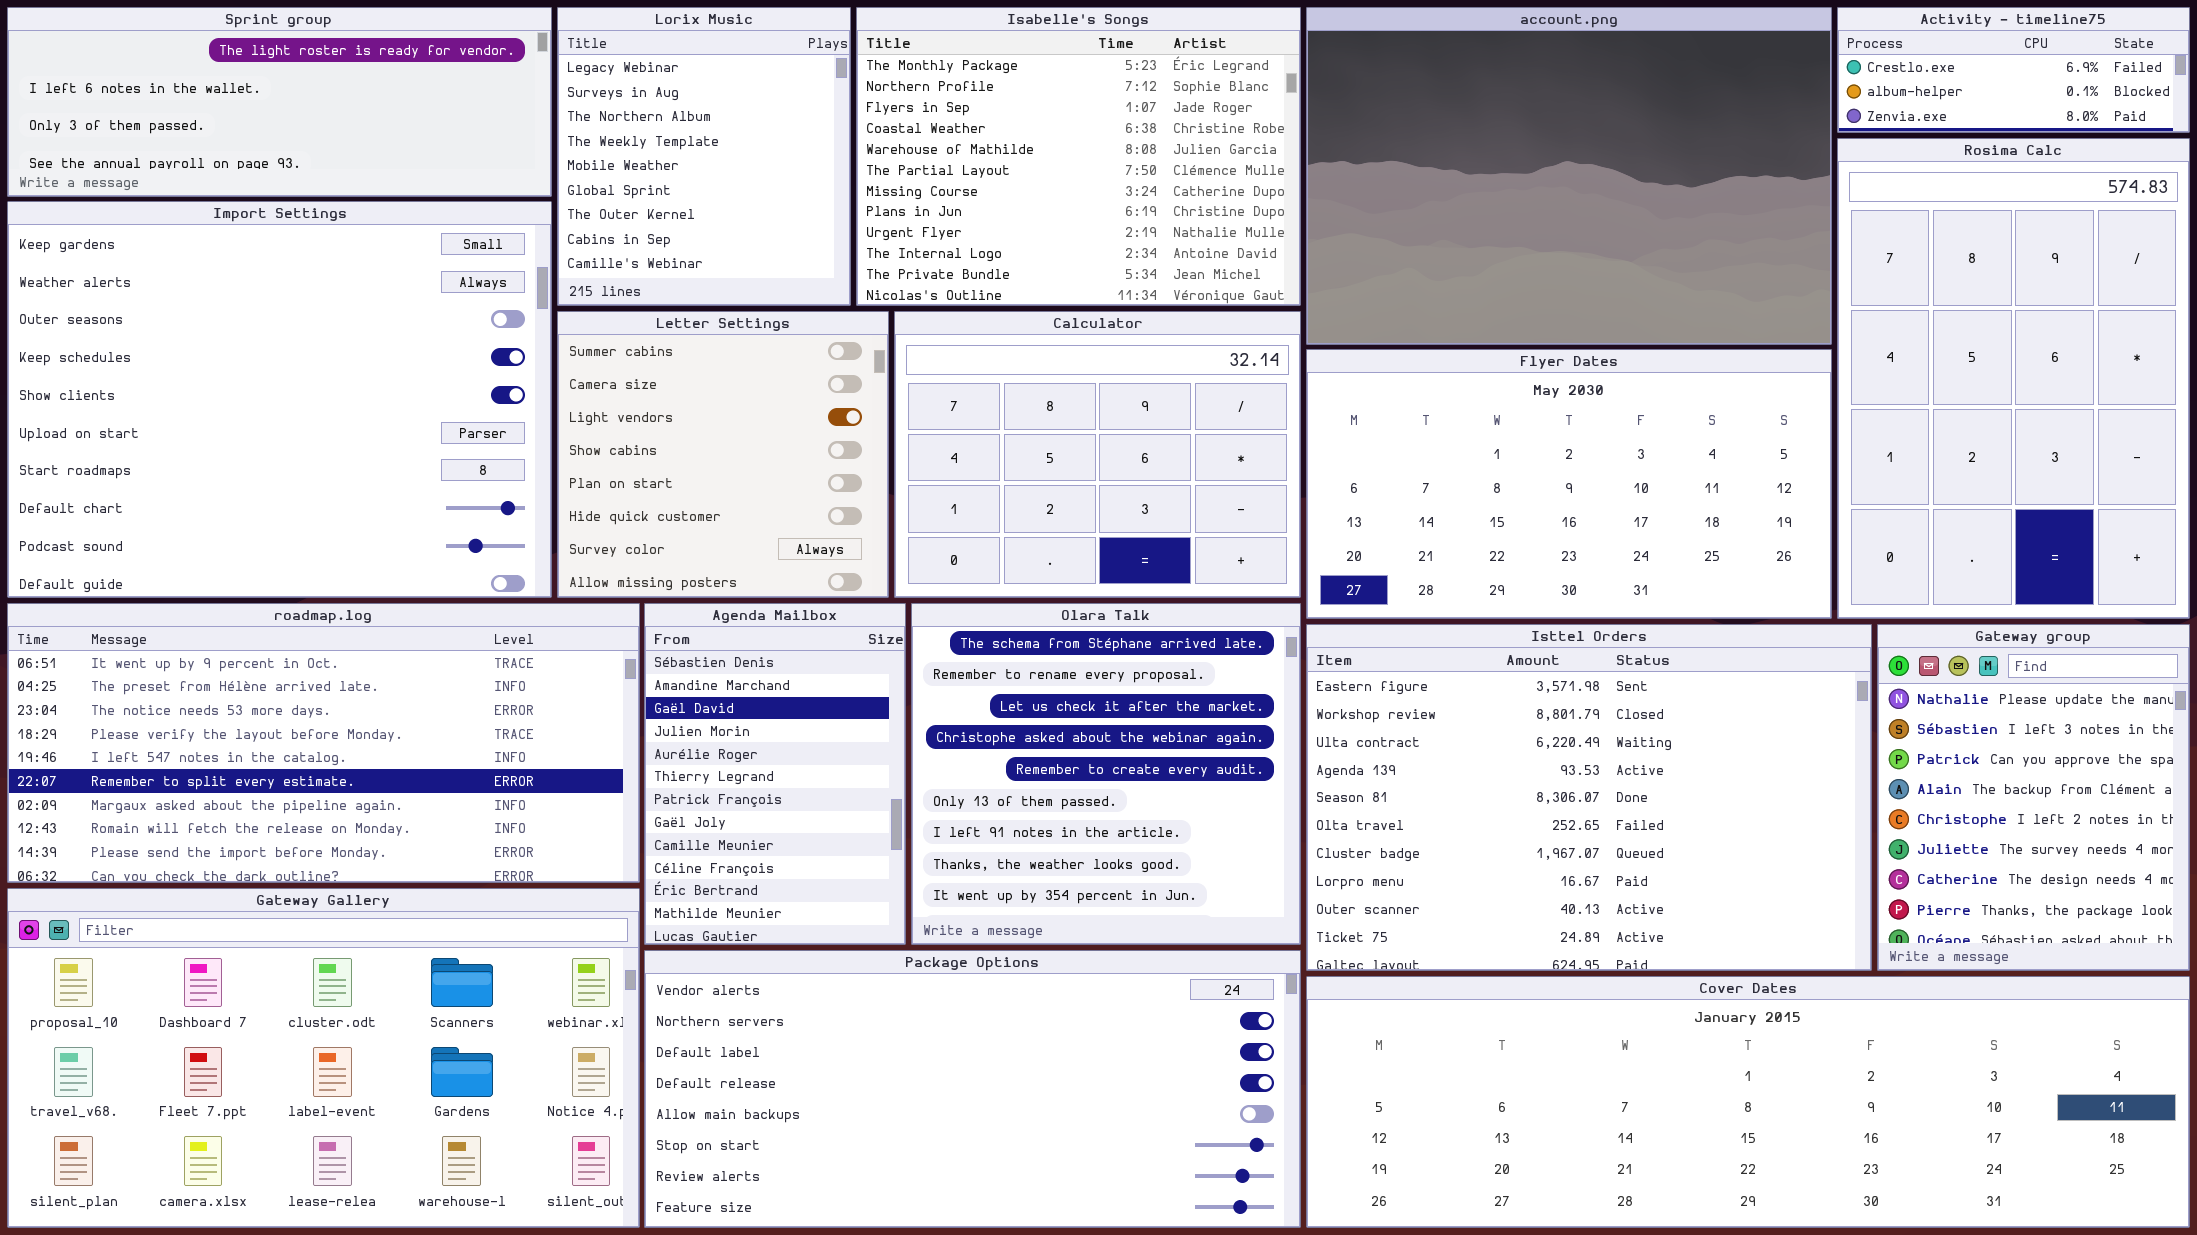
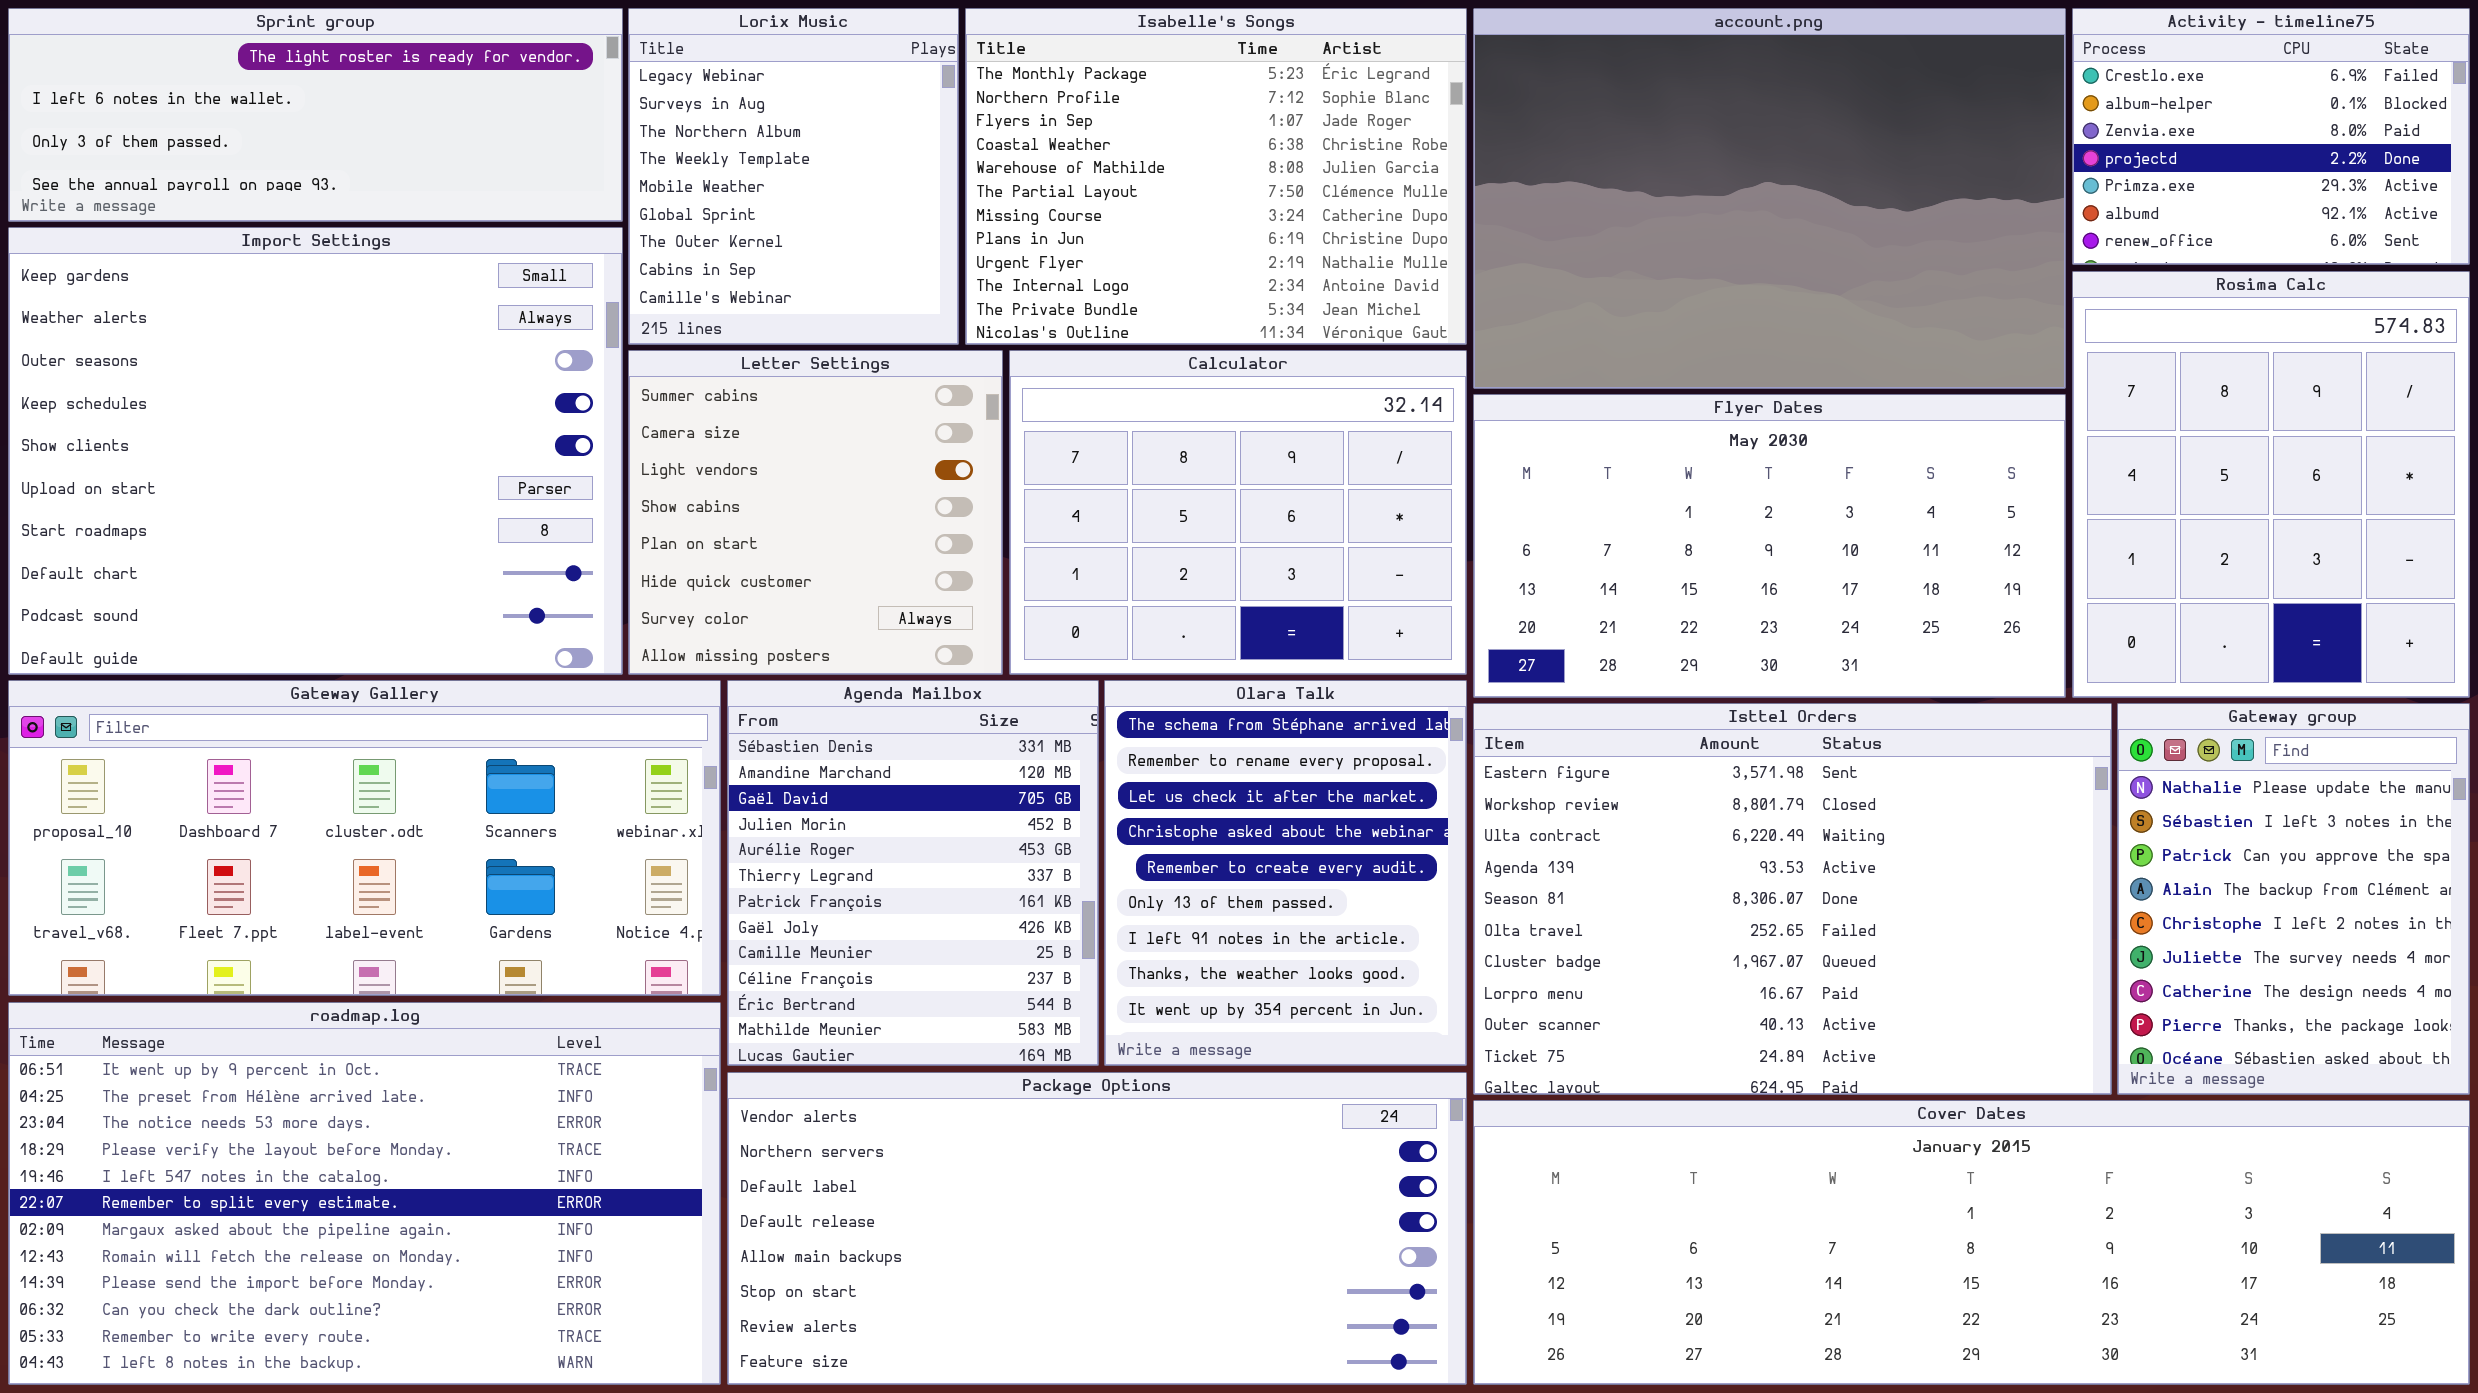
Activity - timeline75: [1837,7,2190,133] -> [2072,8,2470,265], resized
Rosima Calc: [1837,138,2190,619] -> [2072,271,2470,698], resized
roadmap.log: [7,603,640,883] -> [8,1002,721,1385], moved, resized
Agenda Mailbox: [644,603,906,945] -> [727,680,1099,1066], resized
Olara Talk: [911,603,1301,945] -> [1104,680,1467,1066], resized
Gateway Gallery: [7,888,640,1228] -> [8,680,721,996], moved, resized

